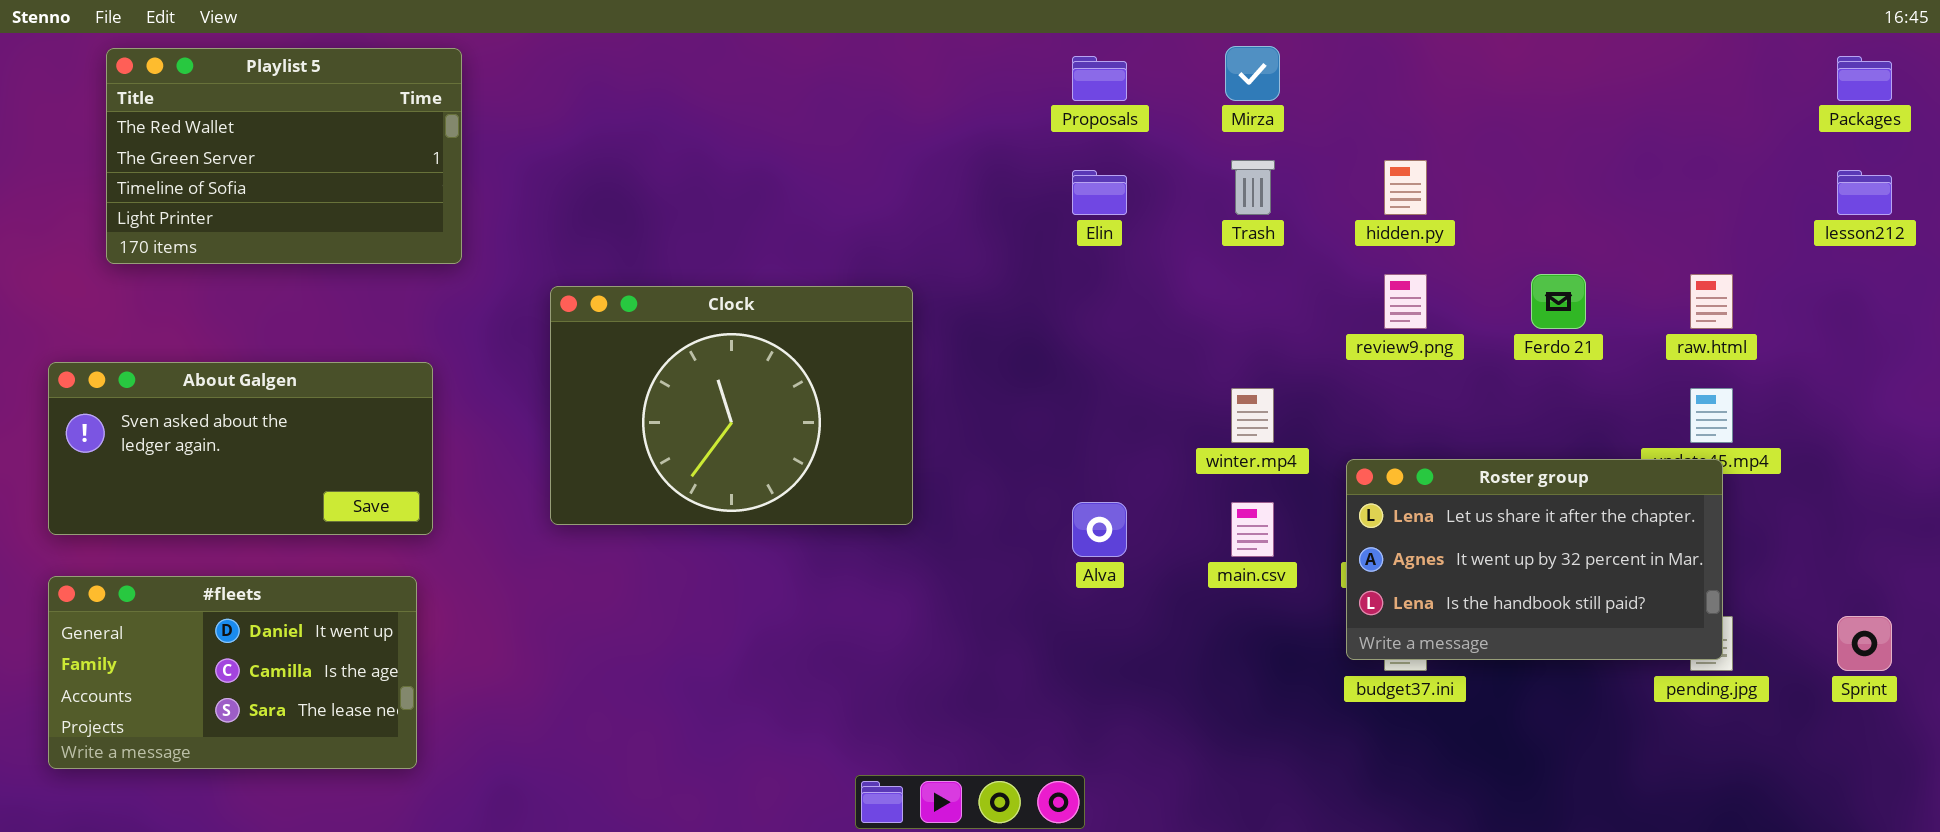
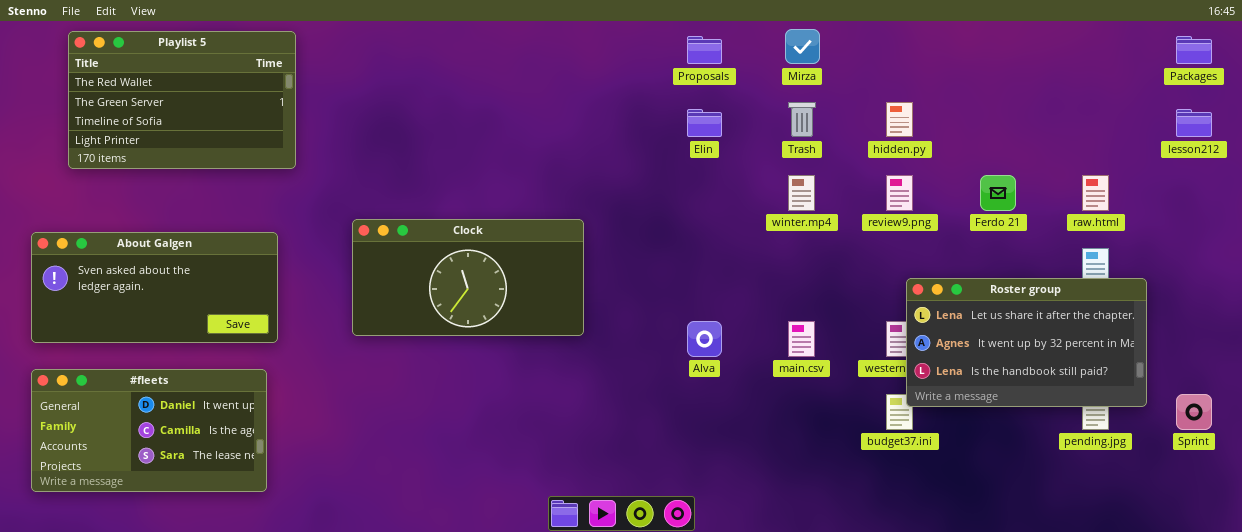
Clock: [550,286,913,525] -> [352,219,584,336], resized
winter.mp4: [1231,388,1274,443] -> [788,175,815,211], moved
Roster group: [1346,459,1723,660] -> [906,278,1147,407], moved

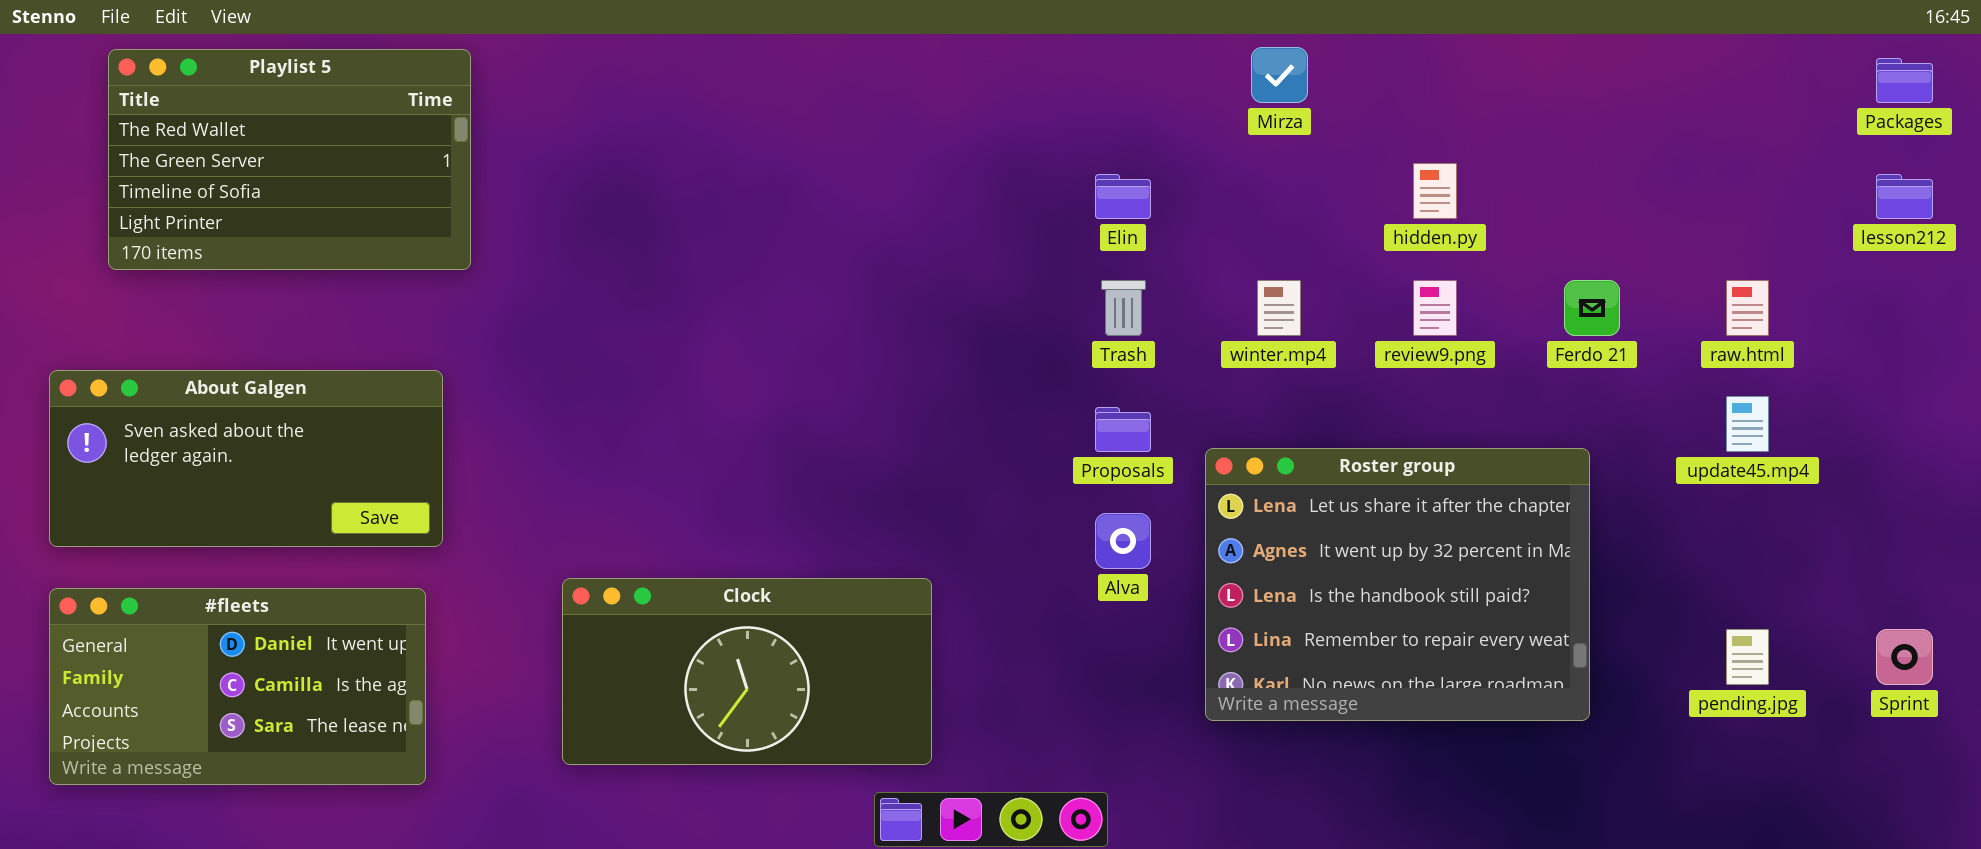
Proposals: [687,36,722,64] -> [1095,407,1151,452], moved
Trash: [788,102,816,137] -> [1101,280,1146,336], moved
Clock: [352,219,584,336] -> [562,578,932,765], moved
Roster group: [906,278,1147,407] -> [1205,448,1590,721], moved, resized

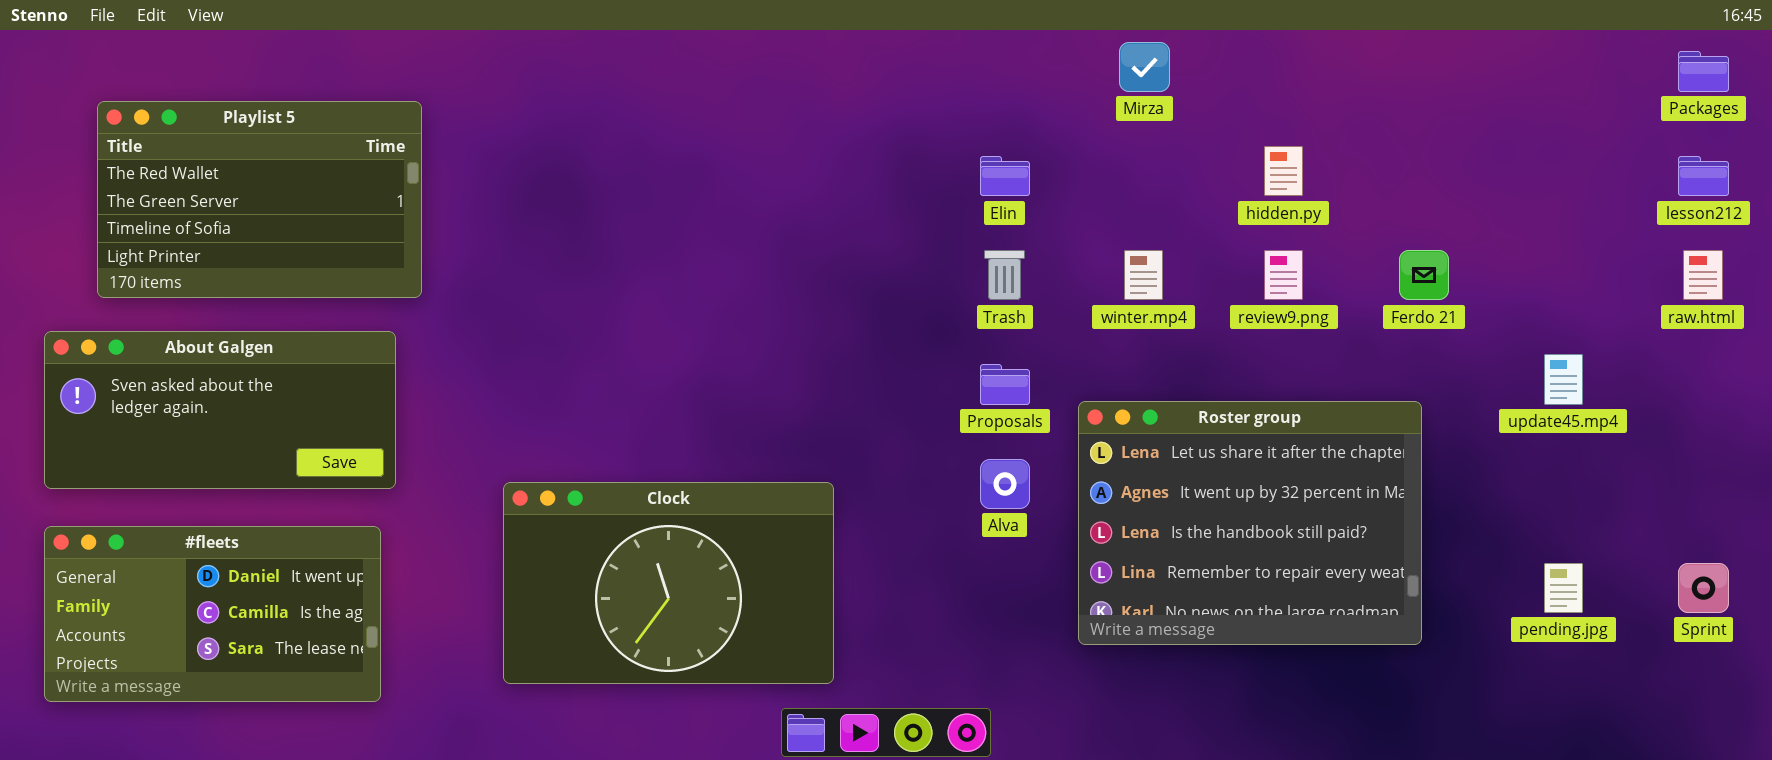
Playlist 5: [108,49,471,270] -> [97,101,422,298], moved
raw.html: [1726,280,1769,336] -> [1683,250,1723,300], moved
Clock: [562,578,932,765] -> [503,482,834,684], resized

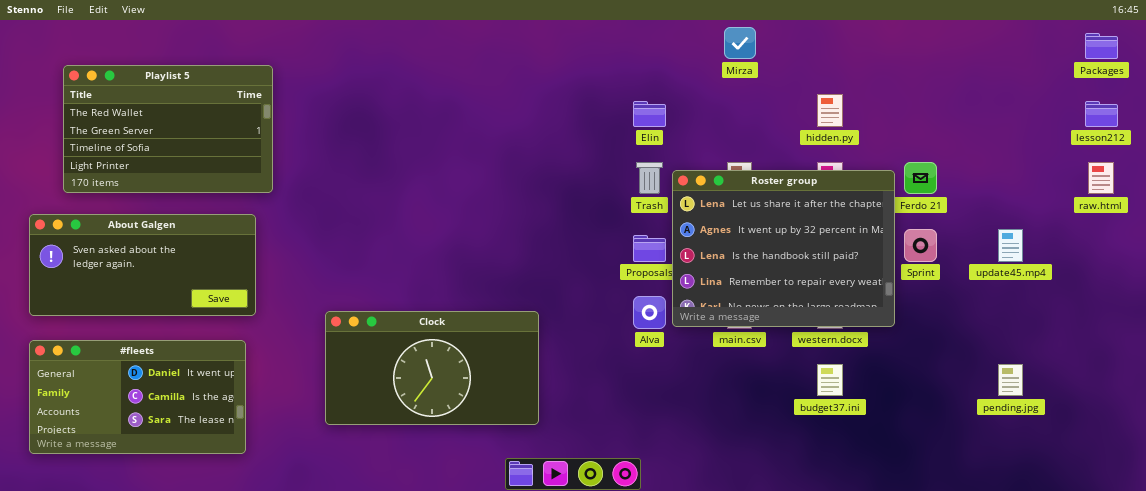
Roster group: [1078,401,1422,645] -> [672,170,895,327], moved
Clock: [503,482,834,684] -> [325,311,539,425], resized
Sprint: [1678,563,1729,613] -> [904,229,937,262], moved

